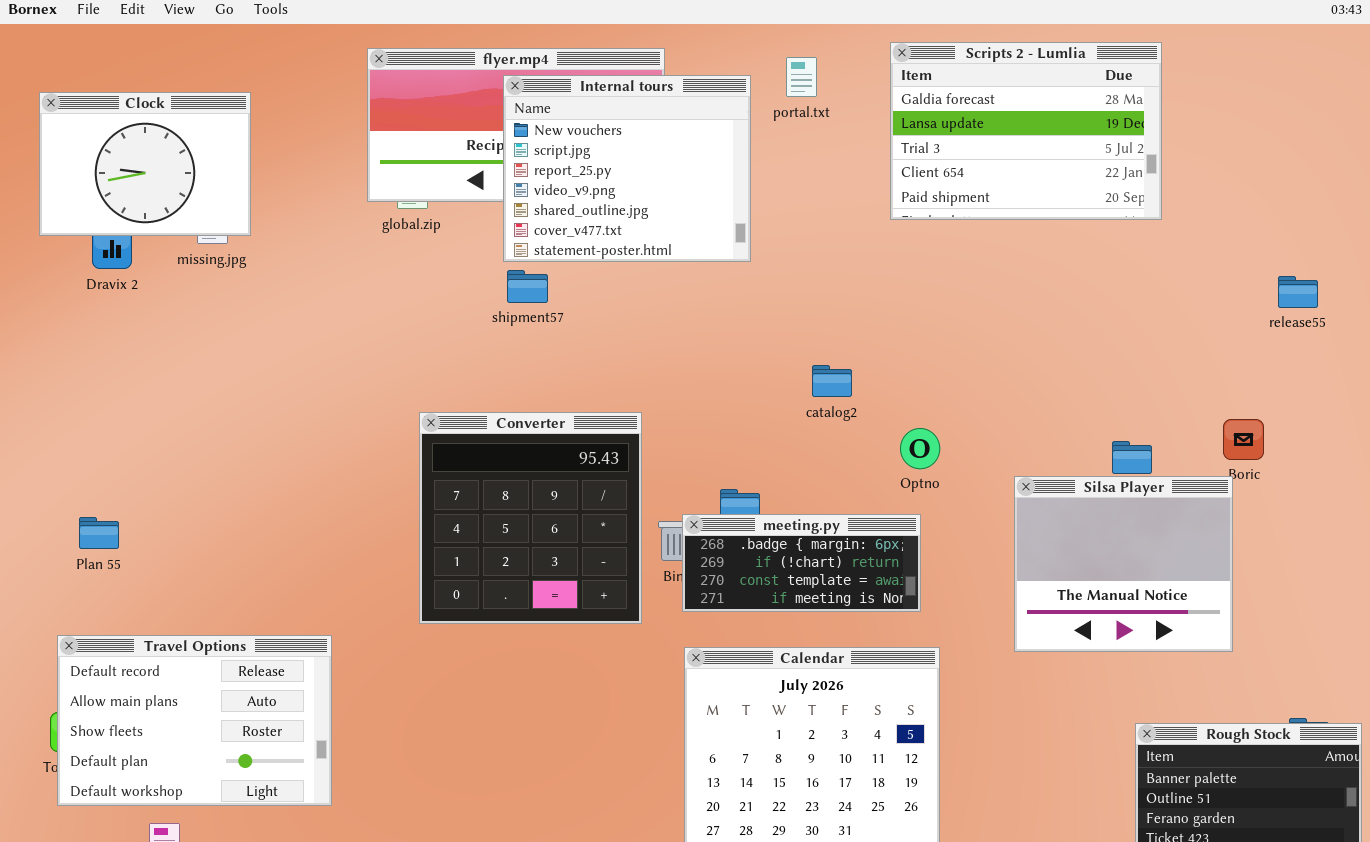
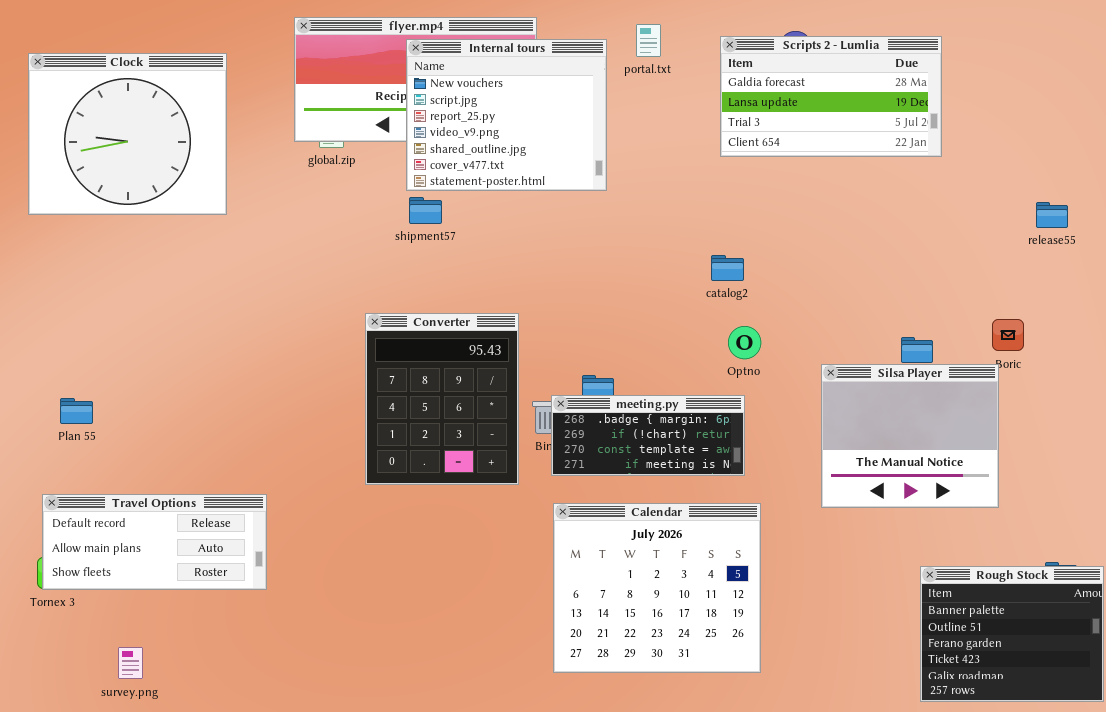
Scripts 2 - Lumlia: [890,42,1162,220] -> [720,36,942,157], resized
Clock: [39,92,251,236] -> [28,53,227,215], resized
catalog2: [812,365,852,397] -> [711,255,744,281], moved
Converter: [419,412,642,624] -> [365,313,519,485], resized
Travel Options: [57,635,332,806] -> [42,494,267,590], resized

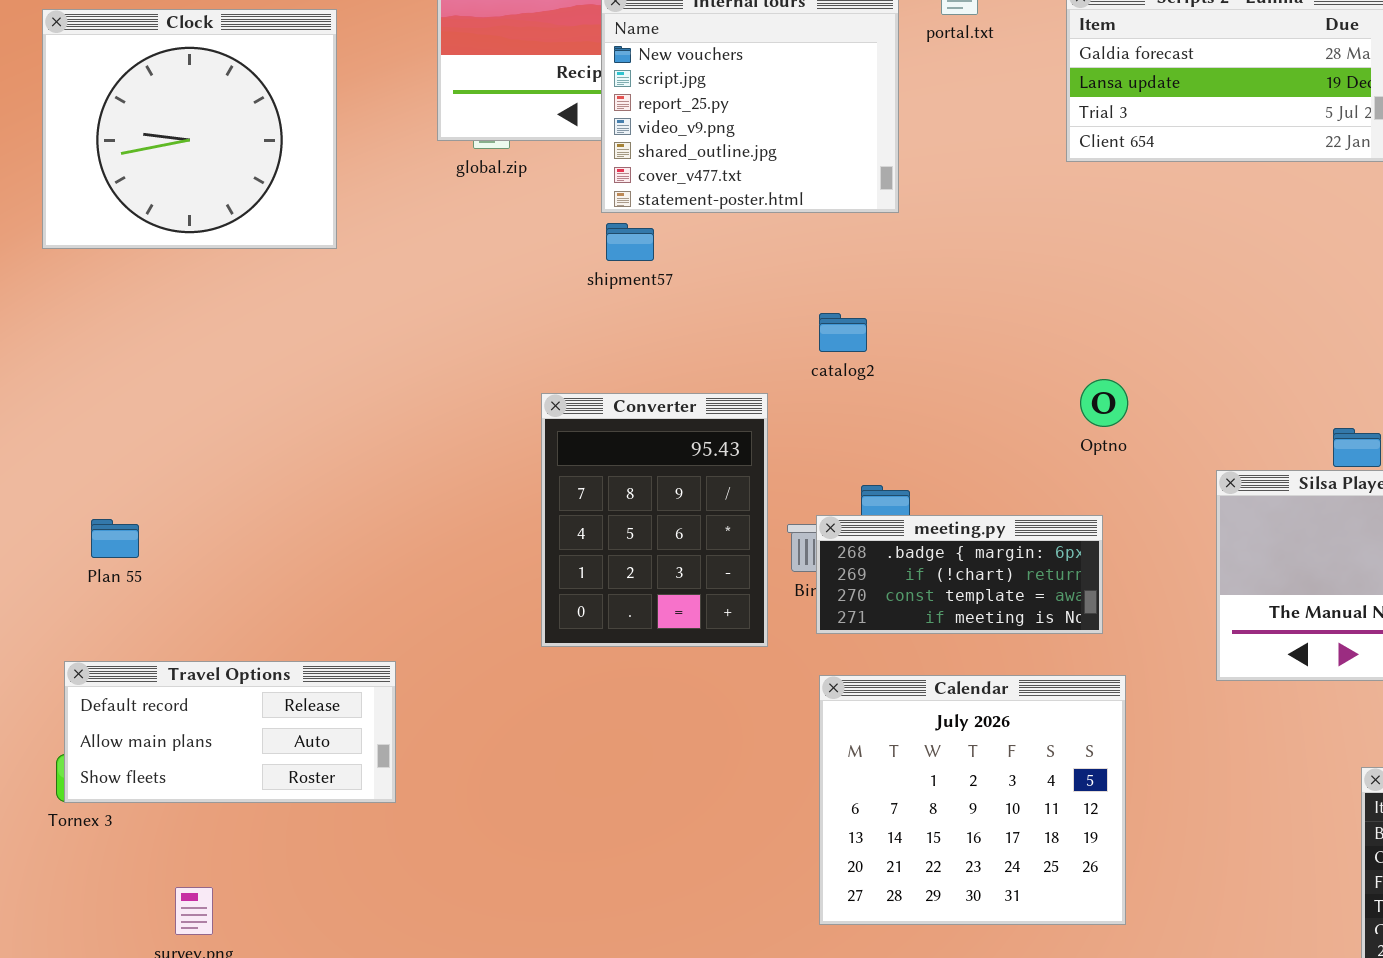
catalog2: [711,255,744,281] -> [819,313,867,352], moved
Optno: [728,326,761,359] -> [1080,379,1128,427], moved

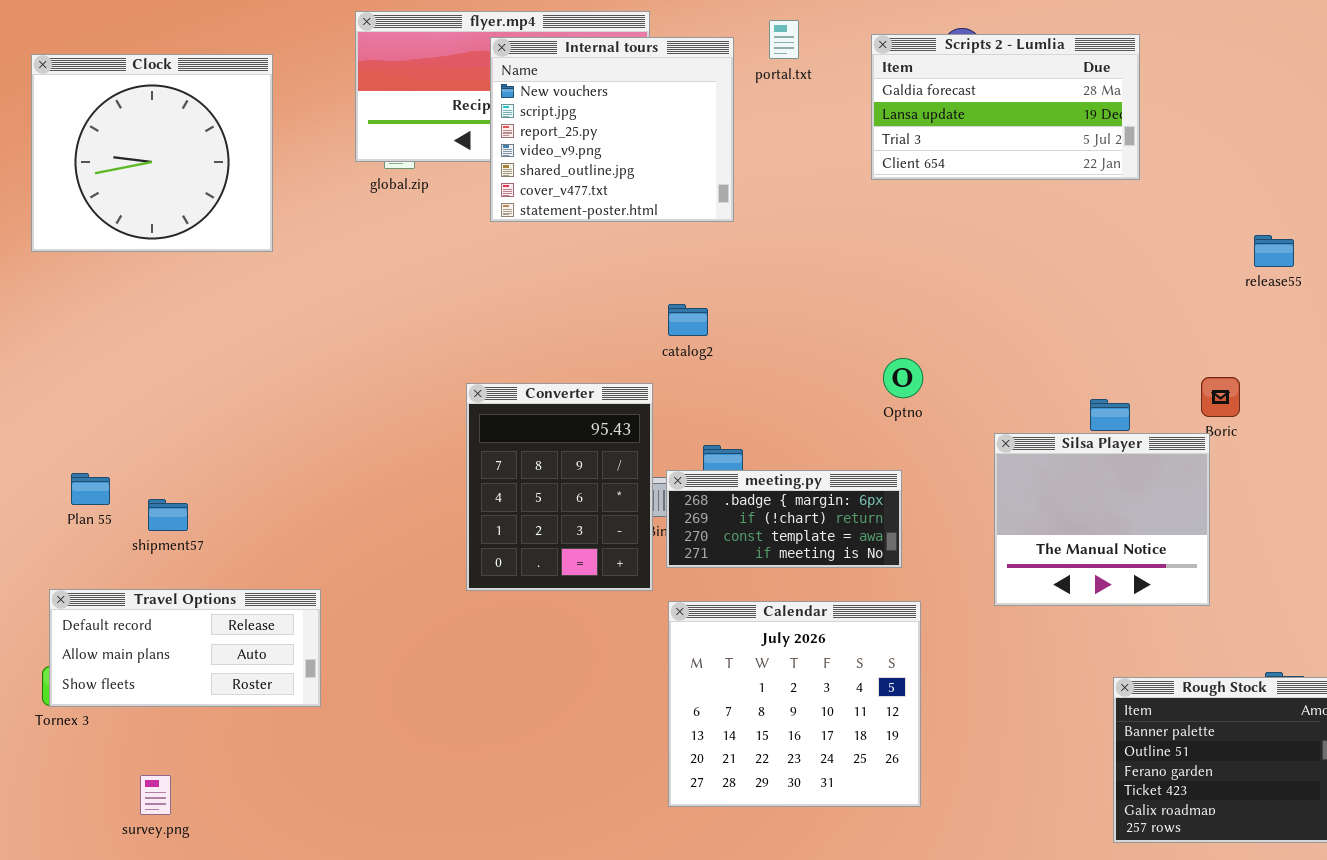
shipment57: [606,223,654,261] -> [148,499,188,531], moved
Converter: [541,393,768,647] -> [466,383,653,591], moved

